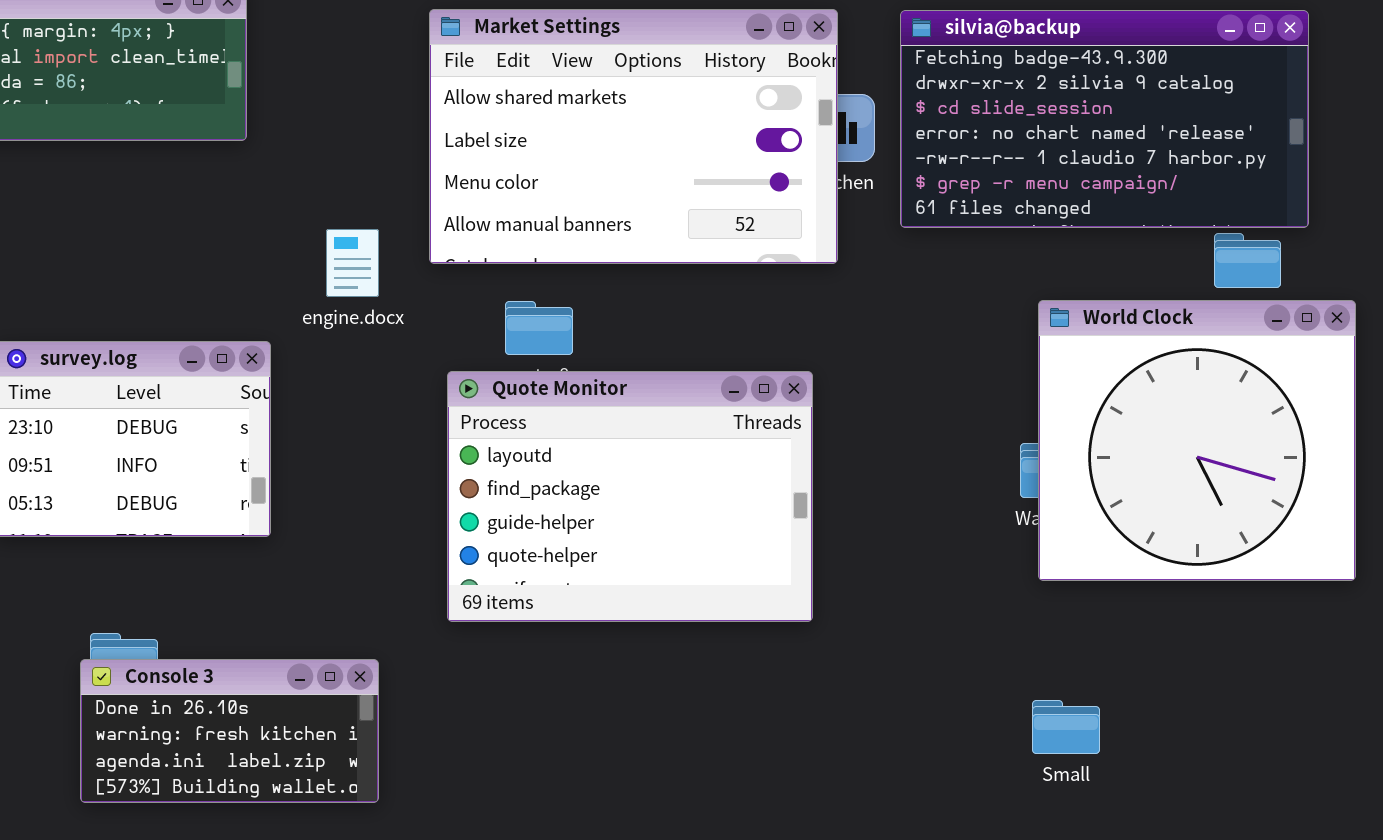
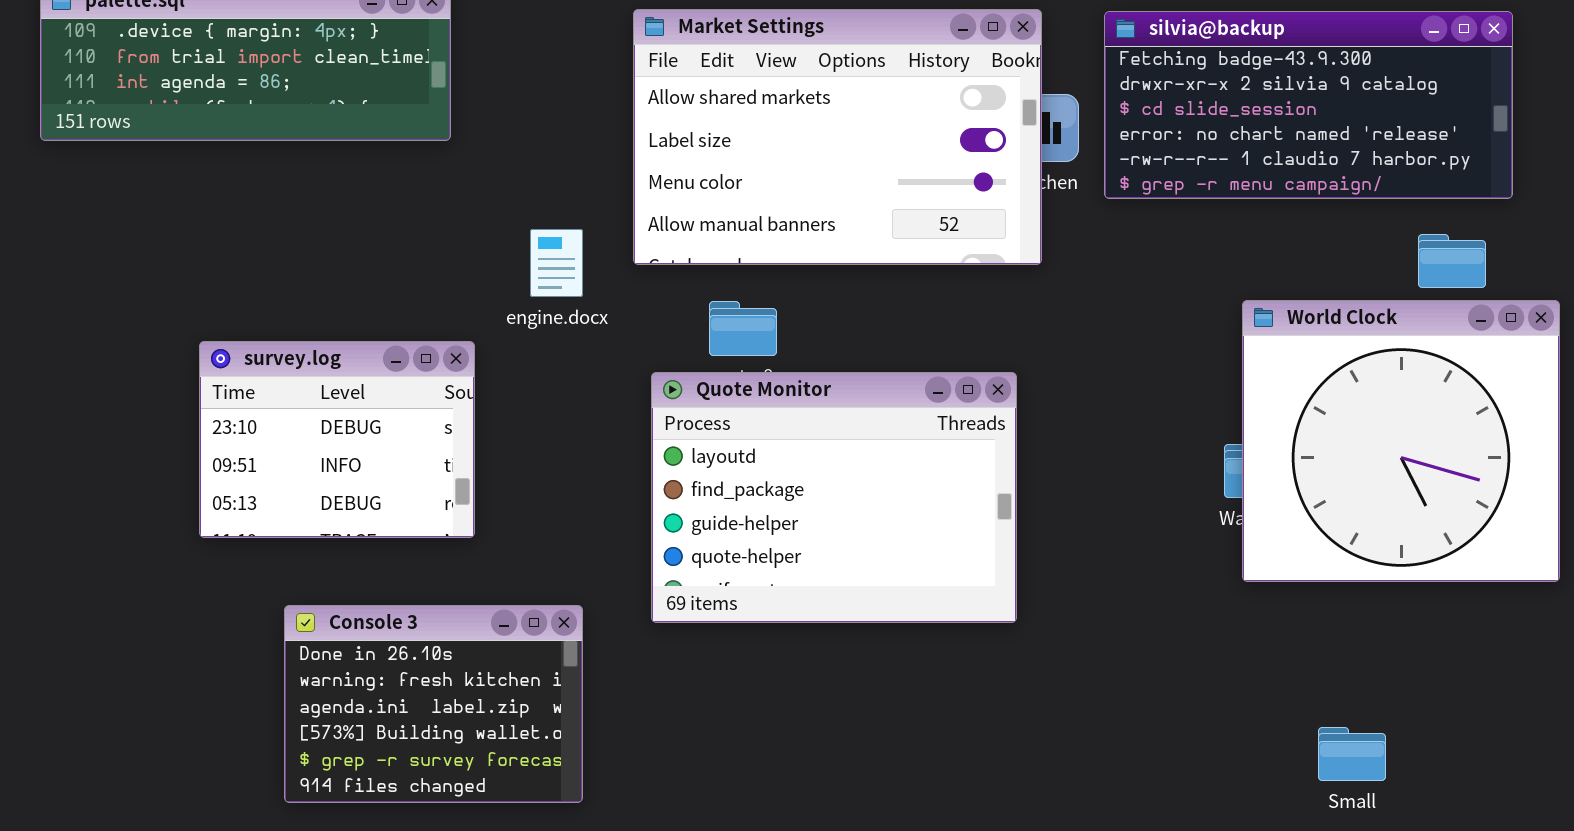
silvia@backup: [900,10,1309,228] -> [1104,11,1513,199], resized
Console 3: [80,659,379,803] -> [284,605,583,803], resized
Small: [1032,700,1100,754] -> [1318,727,1386,781], moved

